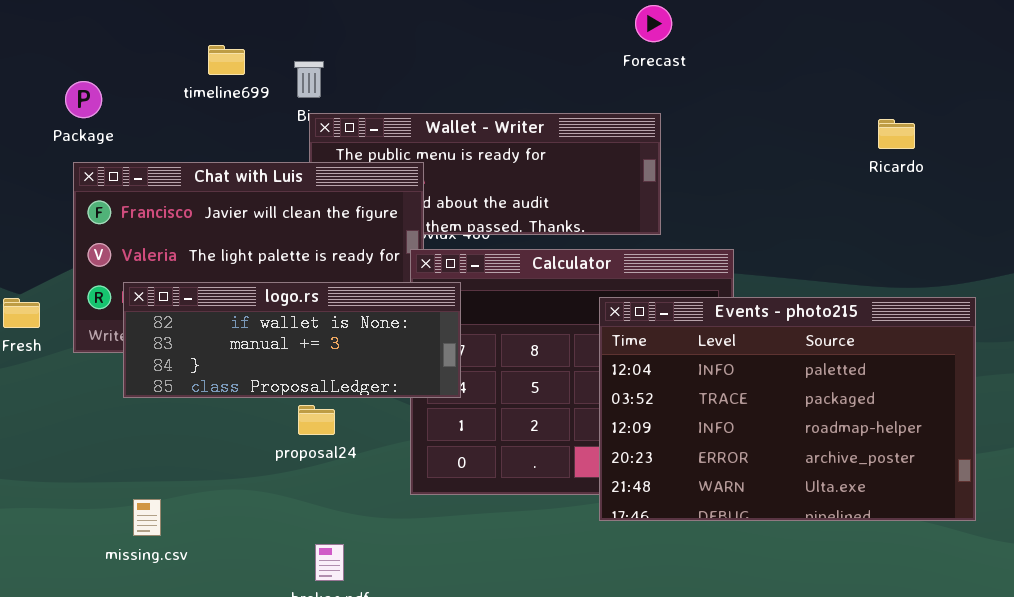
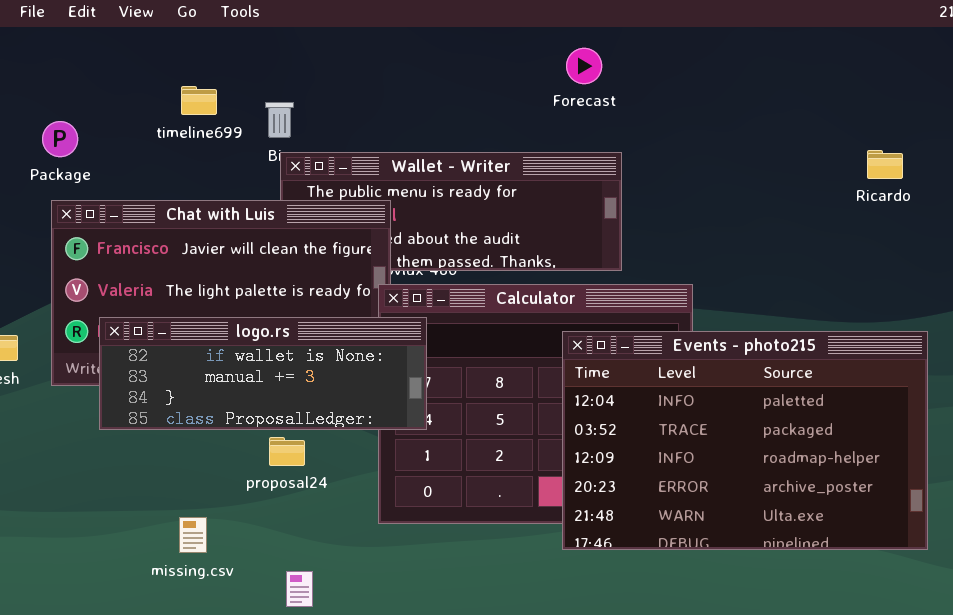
Forecast: [635,5,672,42] -> [566,48,602,84], moved
Ricardo: [878,119,915,149] -> [867,150,903,179], moved
missing.csv: [133,499,161,536] -> [179,517,207,553], moved

